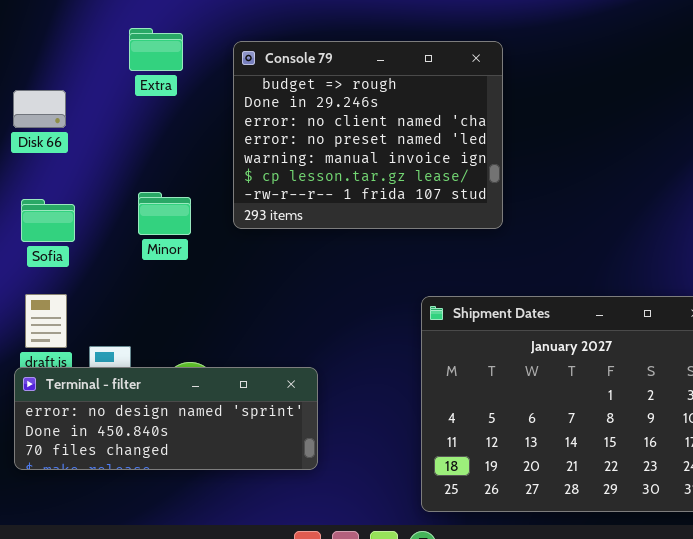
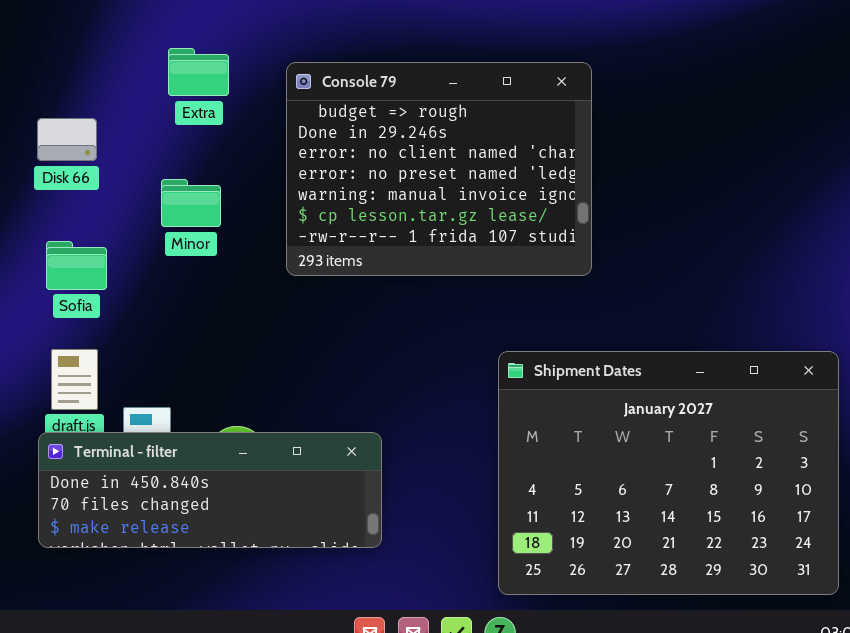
Minor: [138,192,191,235] -> [161,179,221,227], moved
Terminal - filter: [14,367,318,470] -> [38,432,382,548], scrolled down 1 row

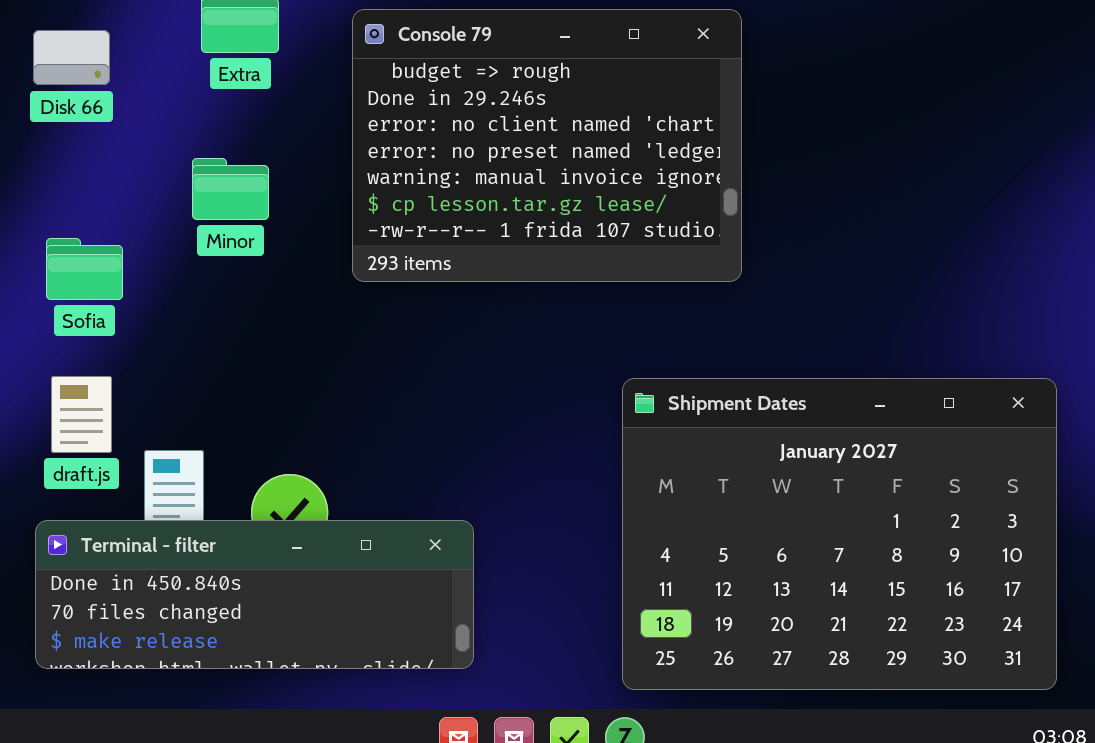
Disk 66: [37,118,97,161] -> [33,30,110,85], moved
Terminal - filter: [38,432,382,548] -> [35,520,474,669], moved

